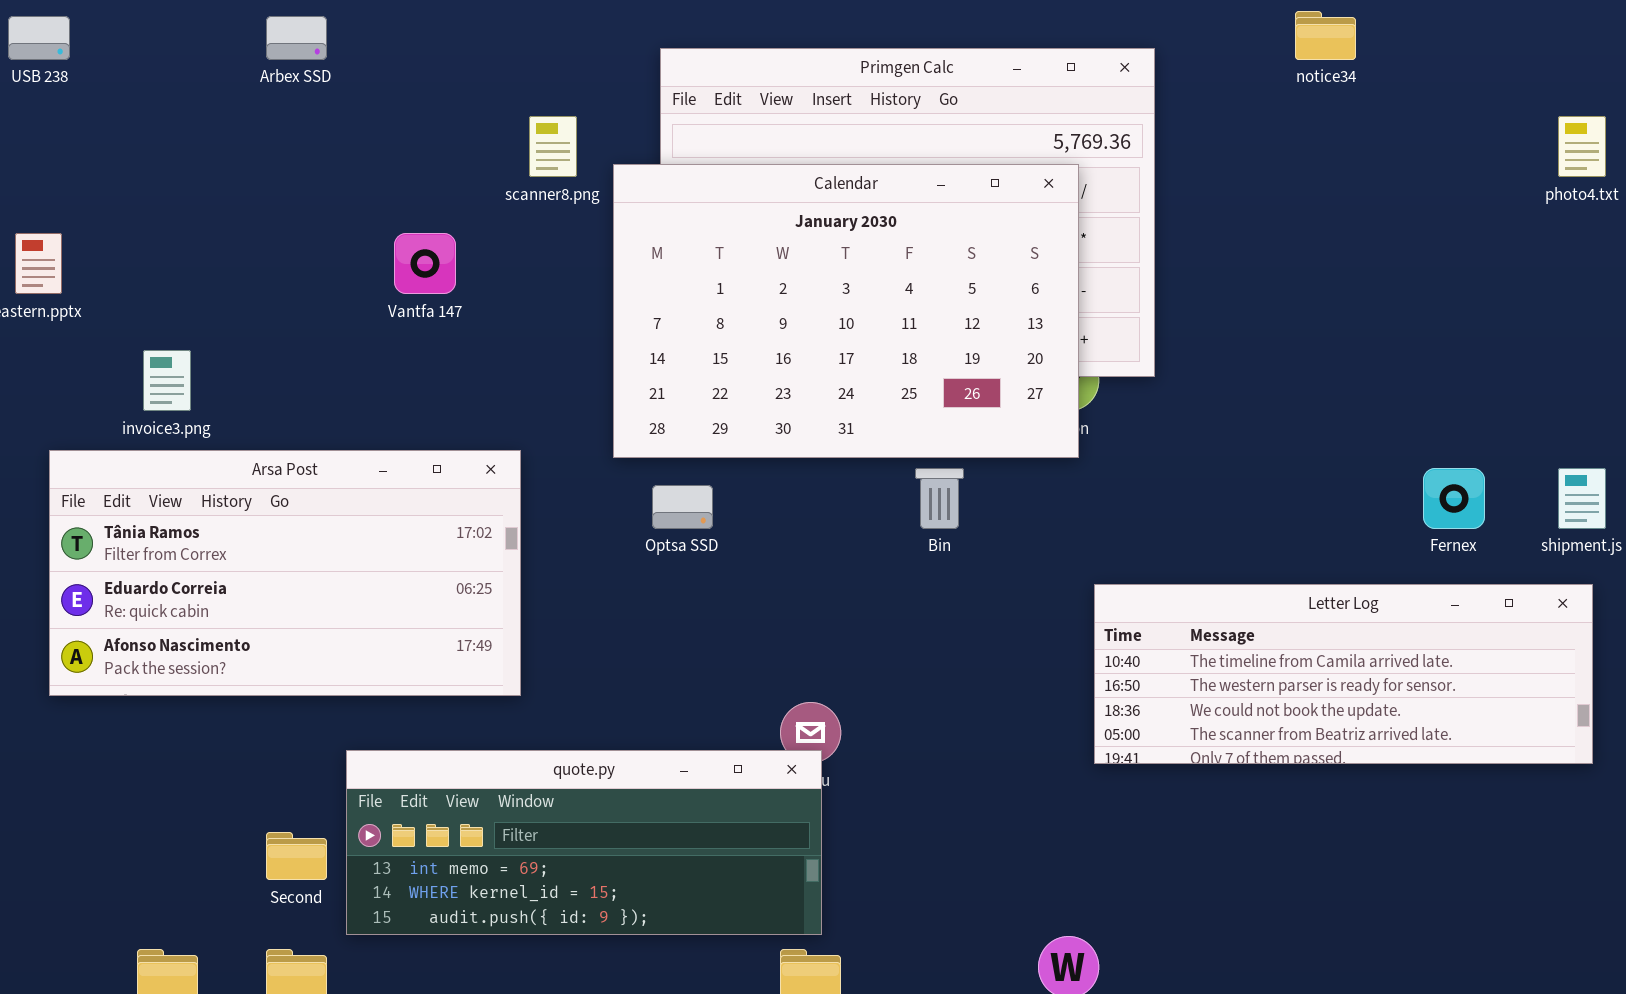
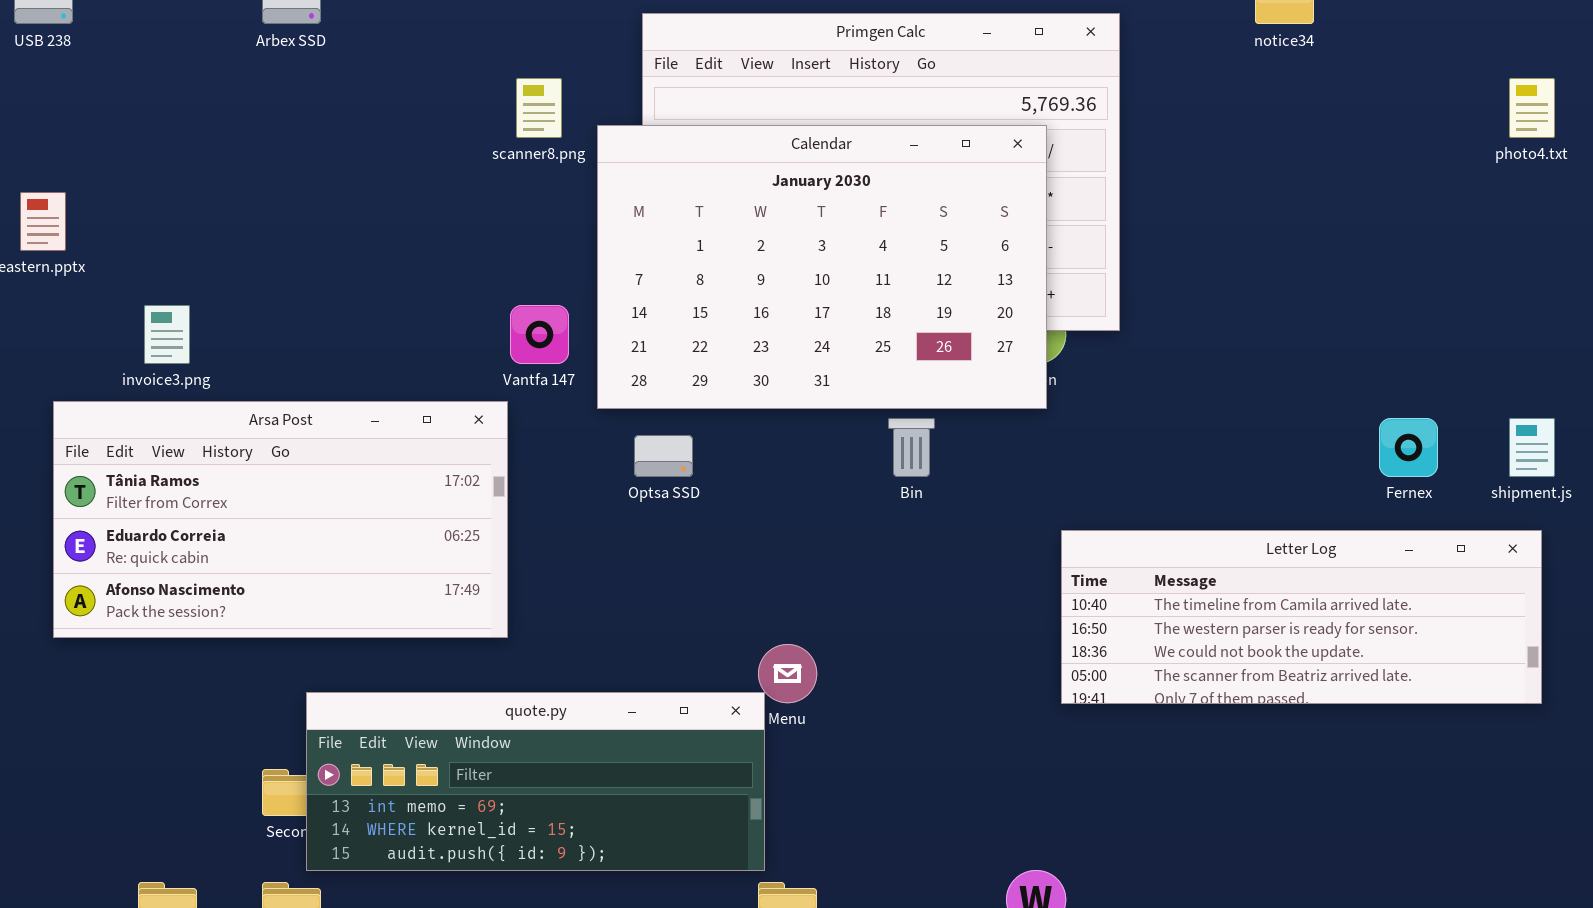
Vantfa 147: [394,233,456,294] -> [510,305,569,364], moved
quote.py: [346,750,822,935] -> [306,692,765,871], moved

